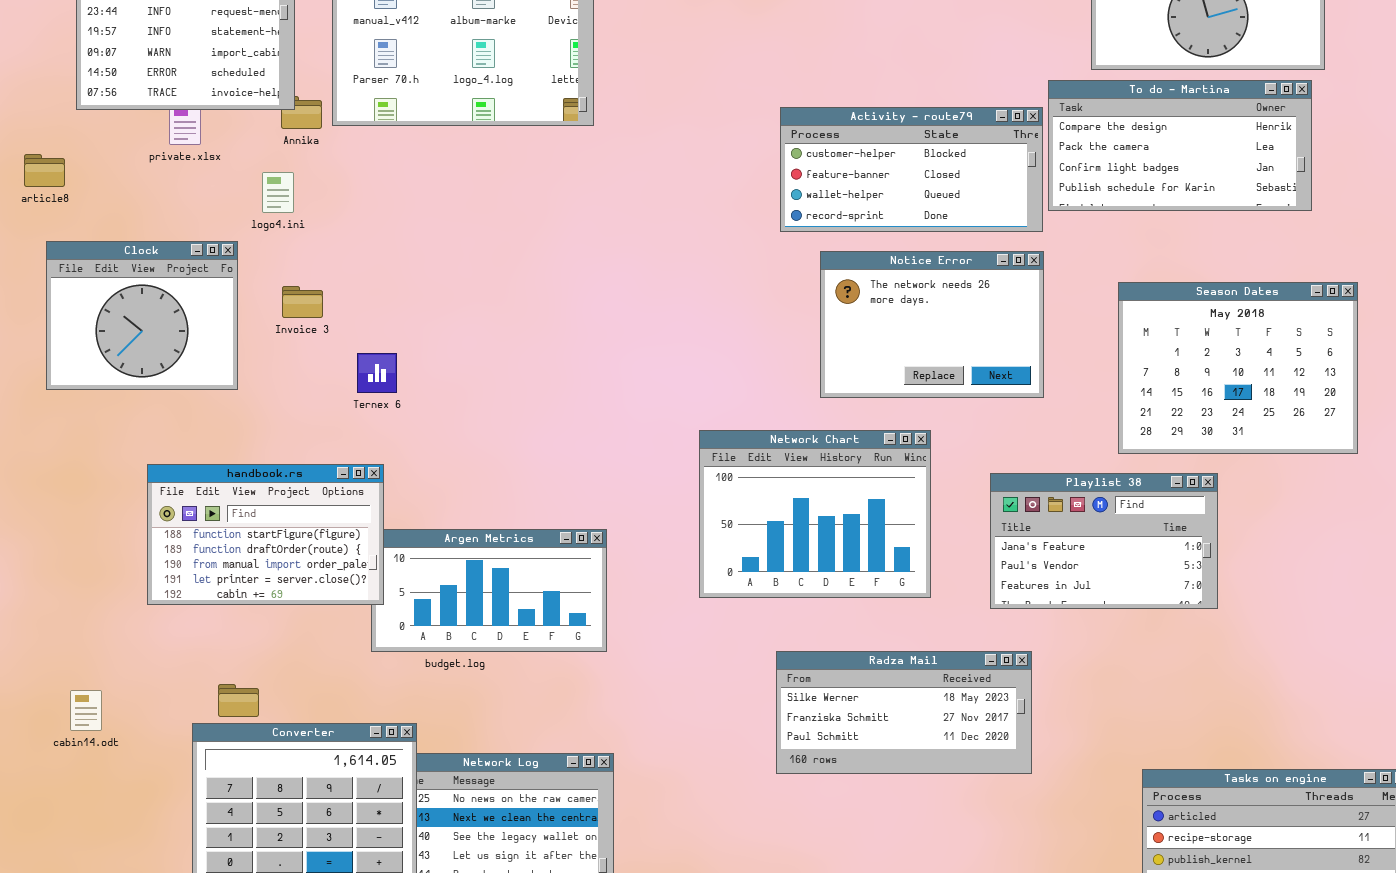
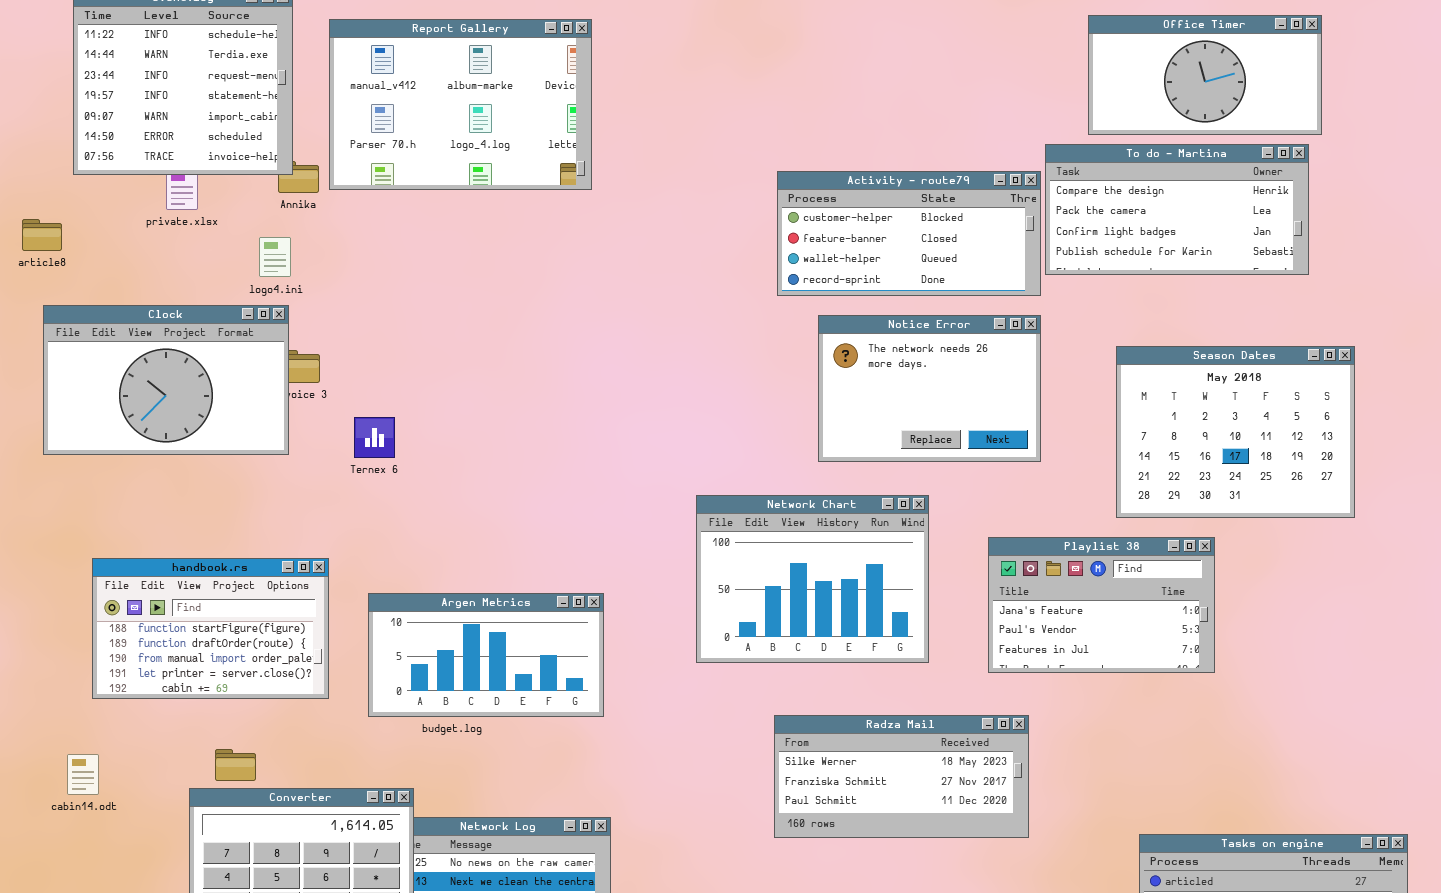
Clock: [46,241,238,390] -> [43,305,289,455], resized
handbook.rs: [147,464,384,605] -> [92,558,329,699], moved

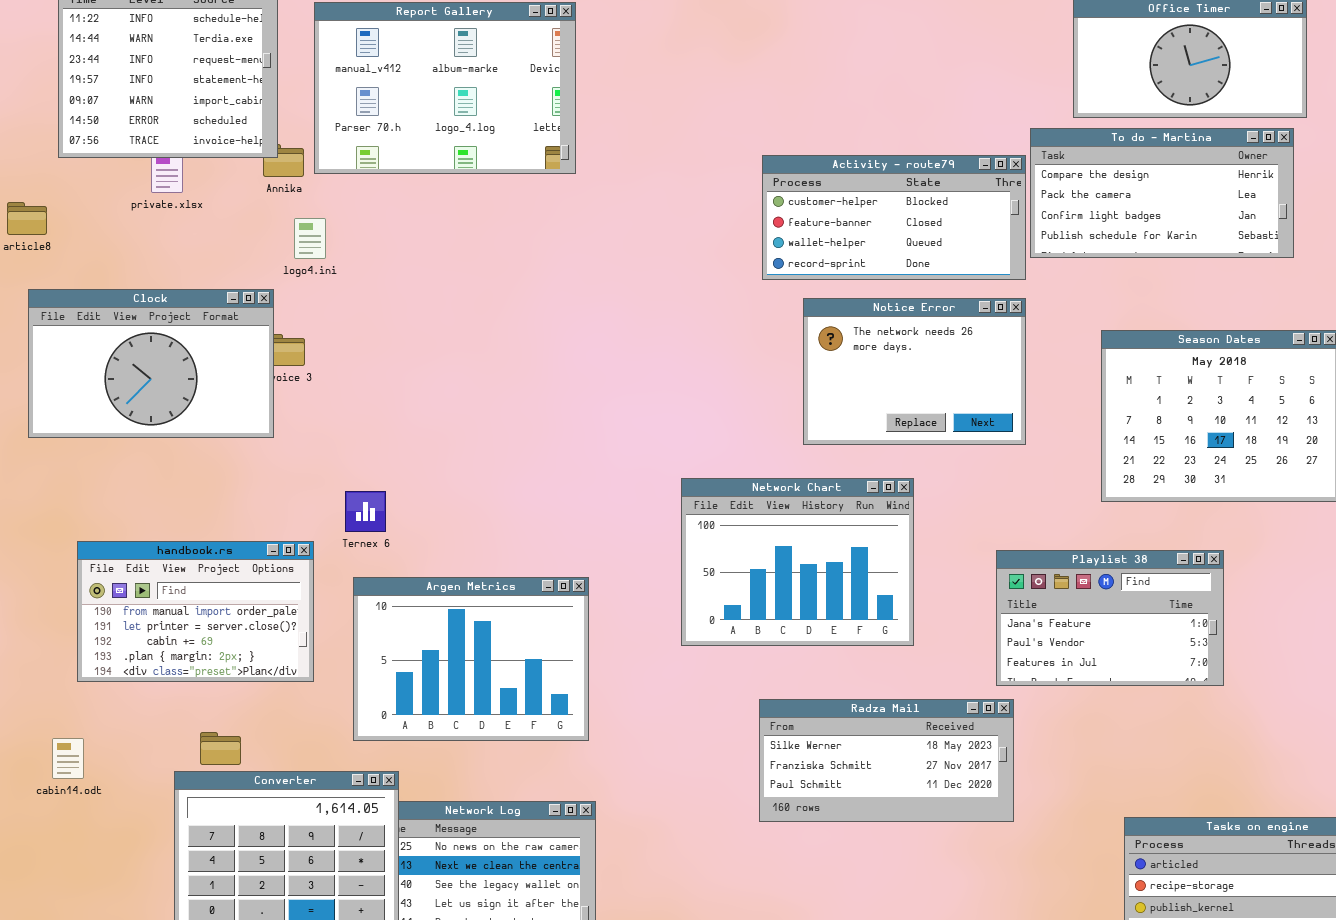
logo4.ini: [259,237,291,277] -> [294,218,326,259], moved
Ternex 6: [354,417,395,458] -> [345,491,386,532], moved
Playlist 38: [988,537,1215,673] -> [996,550,1224,686], moved
handbook.rs: [92,558,329,699] -> [77,541,314,682], scrolled down 2 rows
Argen Metrics: [368,593,604,717] -> [353,577,589,741], resized

